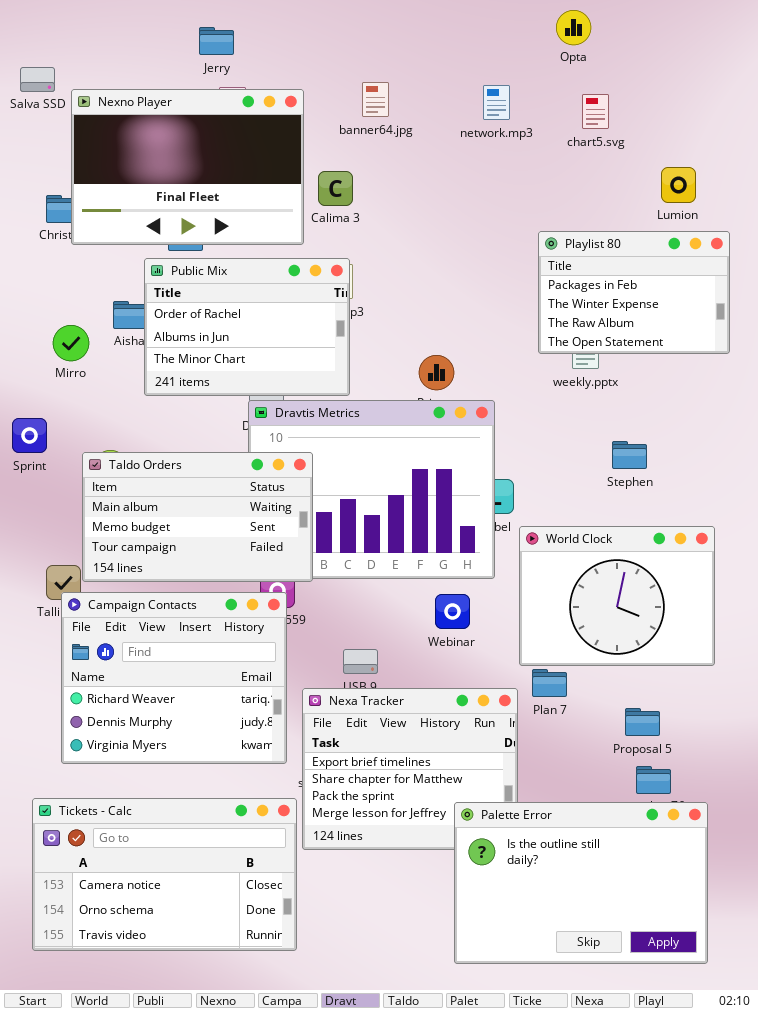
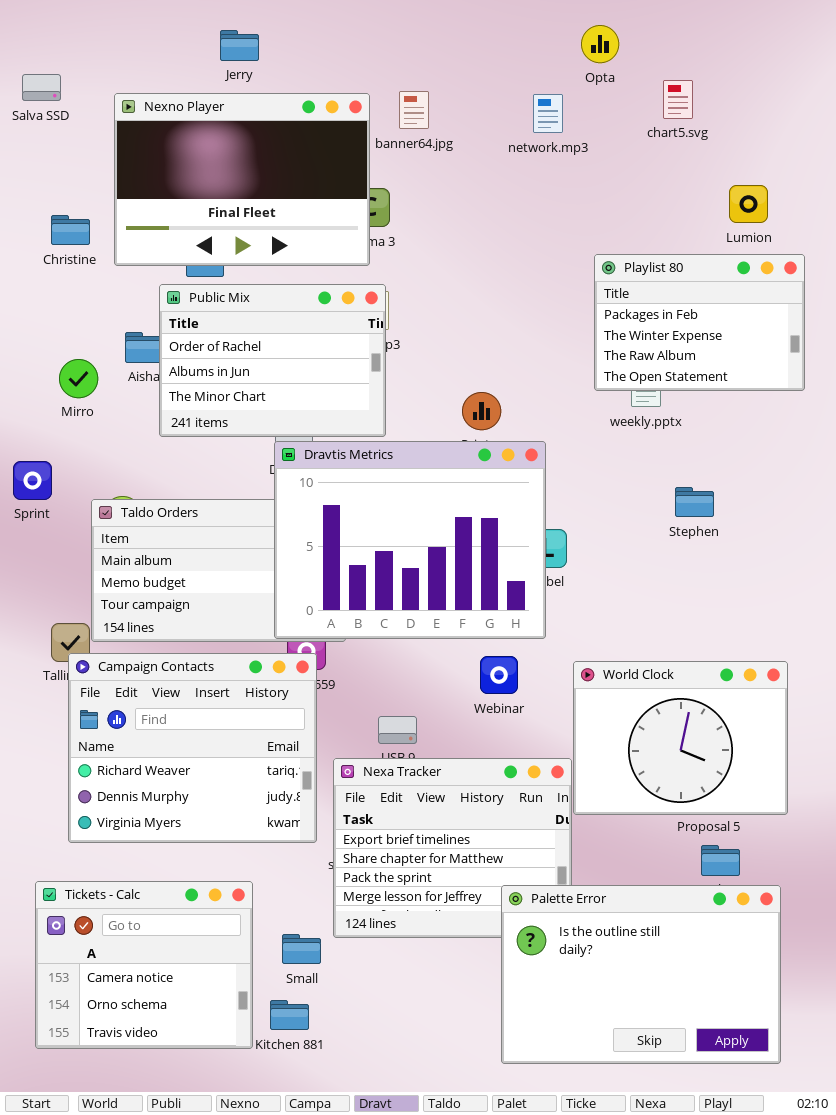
Opta: [556,10,591,45] -> [581,25,619,63], moved
Nexno Player: [71,89,304,245] -> [114,93,370,266], moved
chart5.svg: [582,94,609,129] -> [663,80,693,119], moved
Dravtis Metrics: [248,400,495,579] -> [274,441,546,639], raised
World Clock: [519,526,715,666] -> [573,661,788,815], moved
Tickets - Calc: [32,798,297,951] -> [35,881,253,1049], resized

